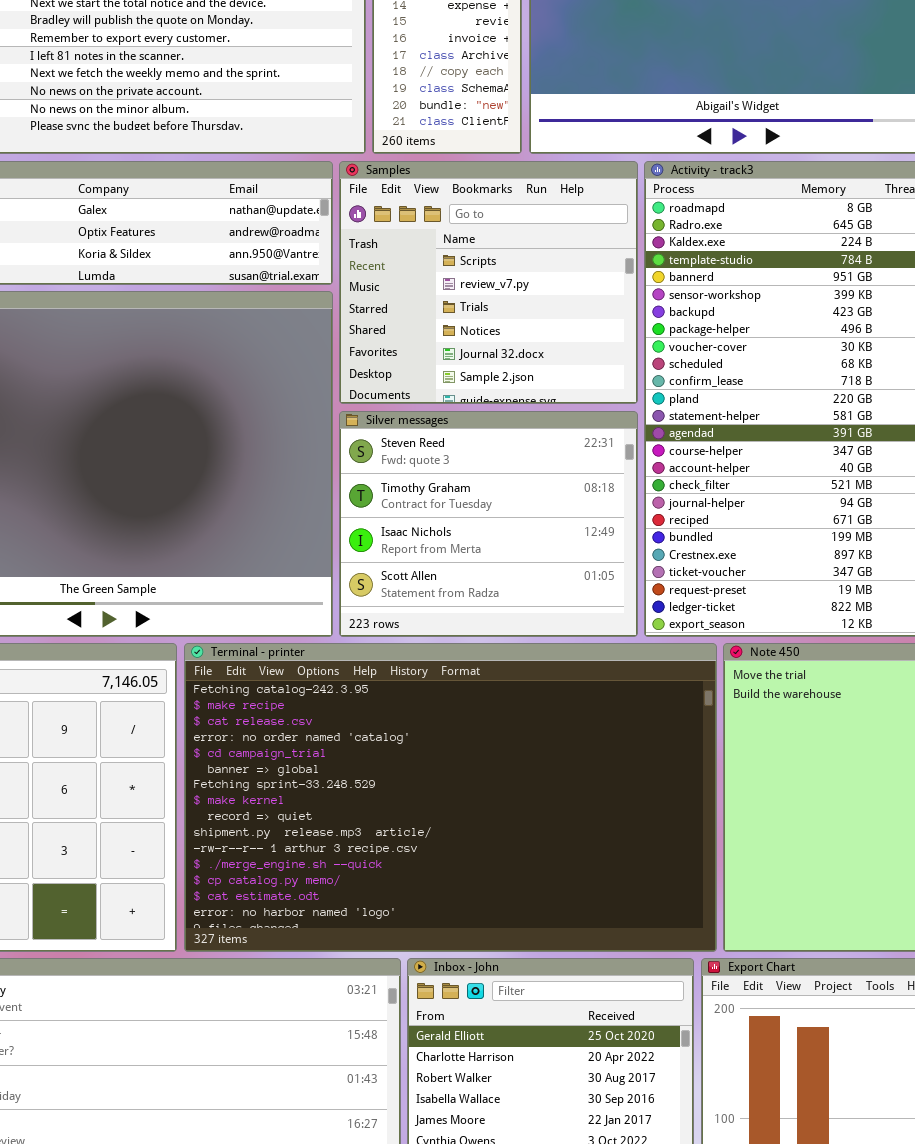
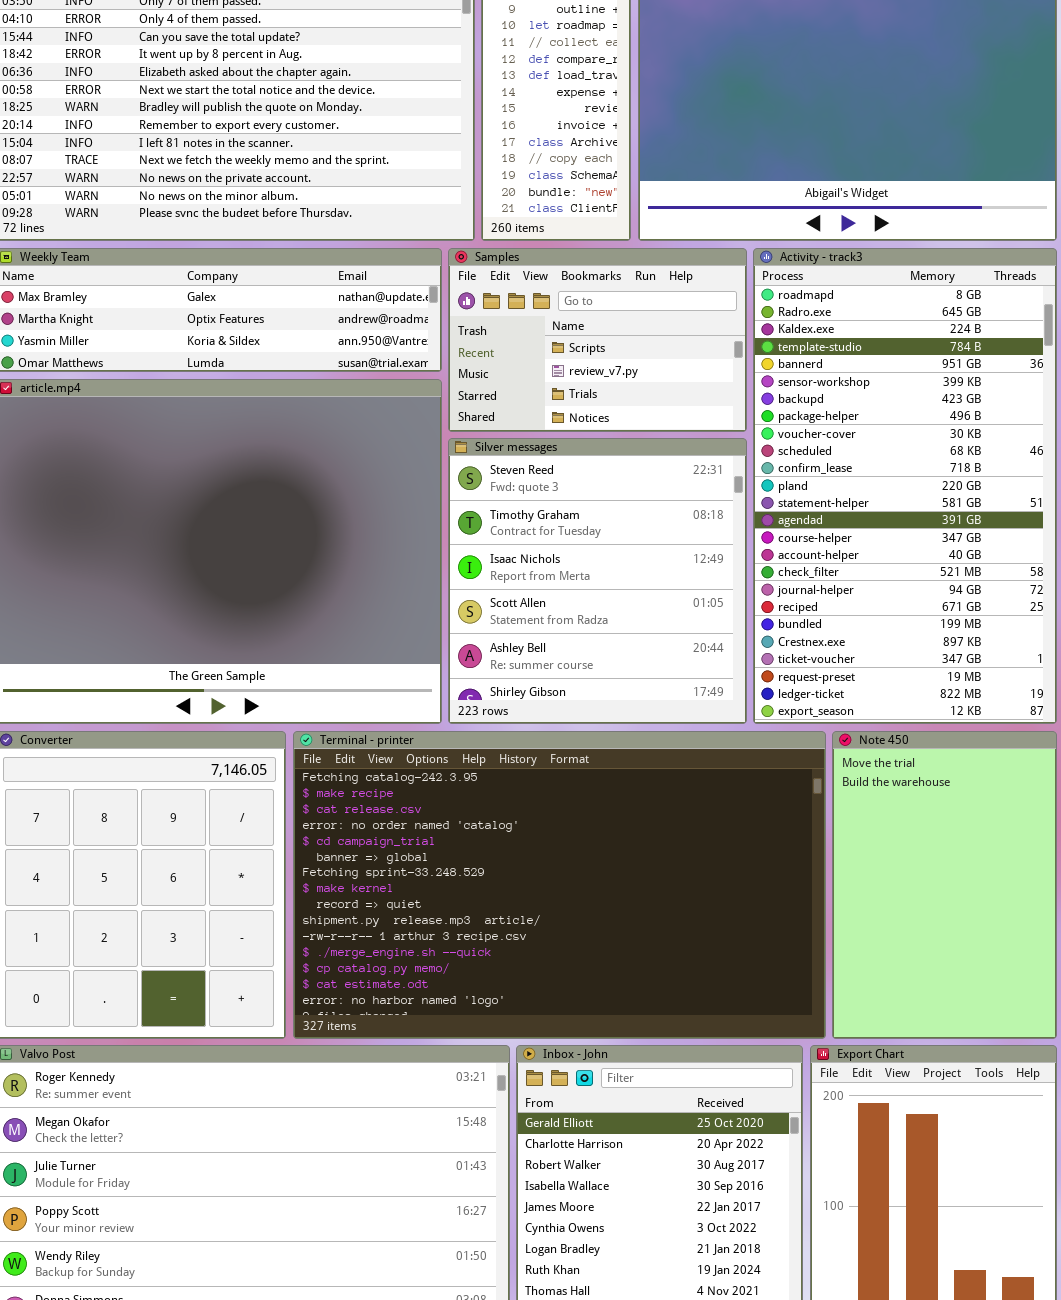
Samples: [339,161,638,404] -> [448,248,747,432], resized
Silver messages: [339,411,638,637] -> [448,438,747,724], resized

